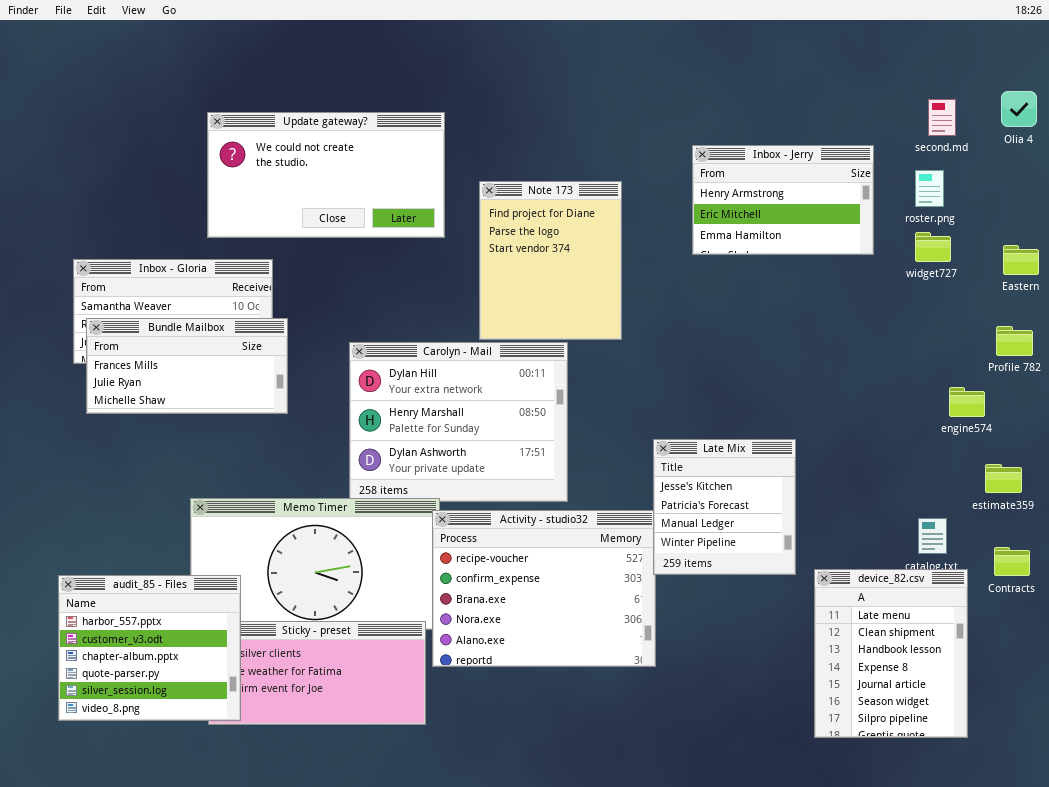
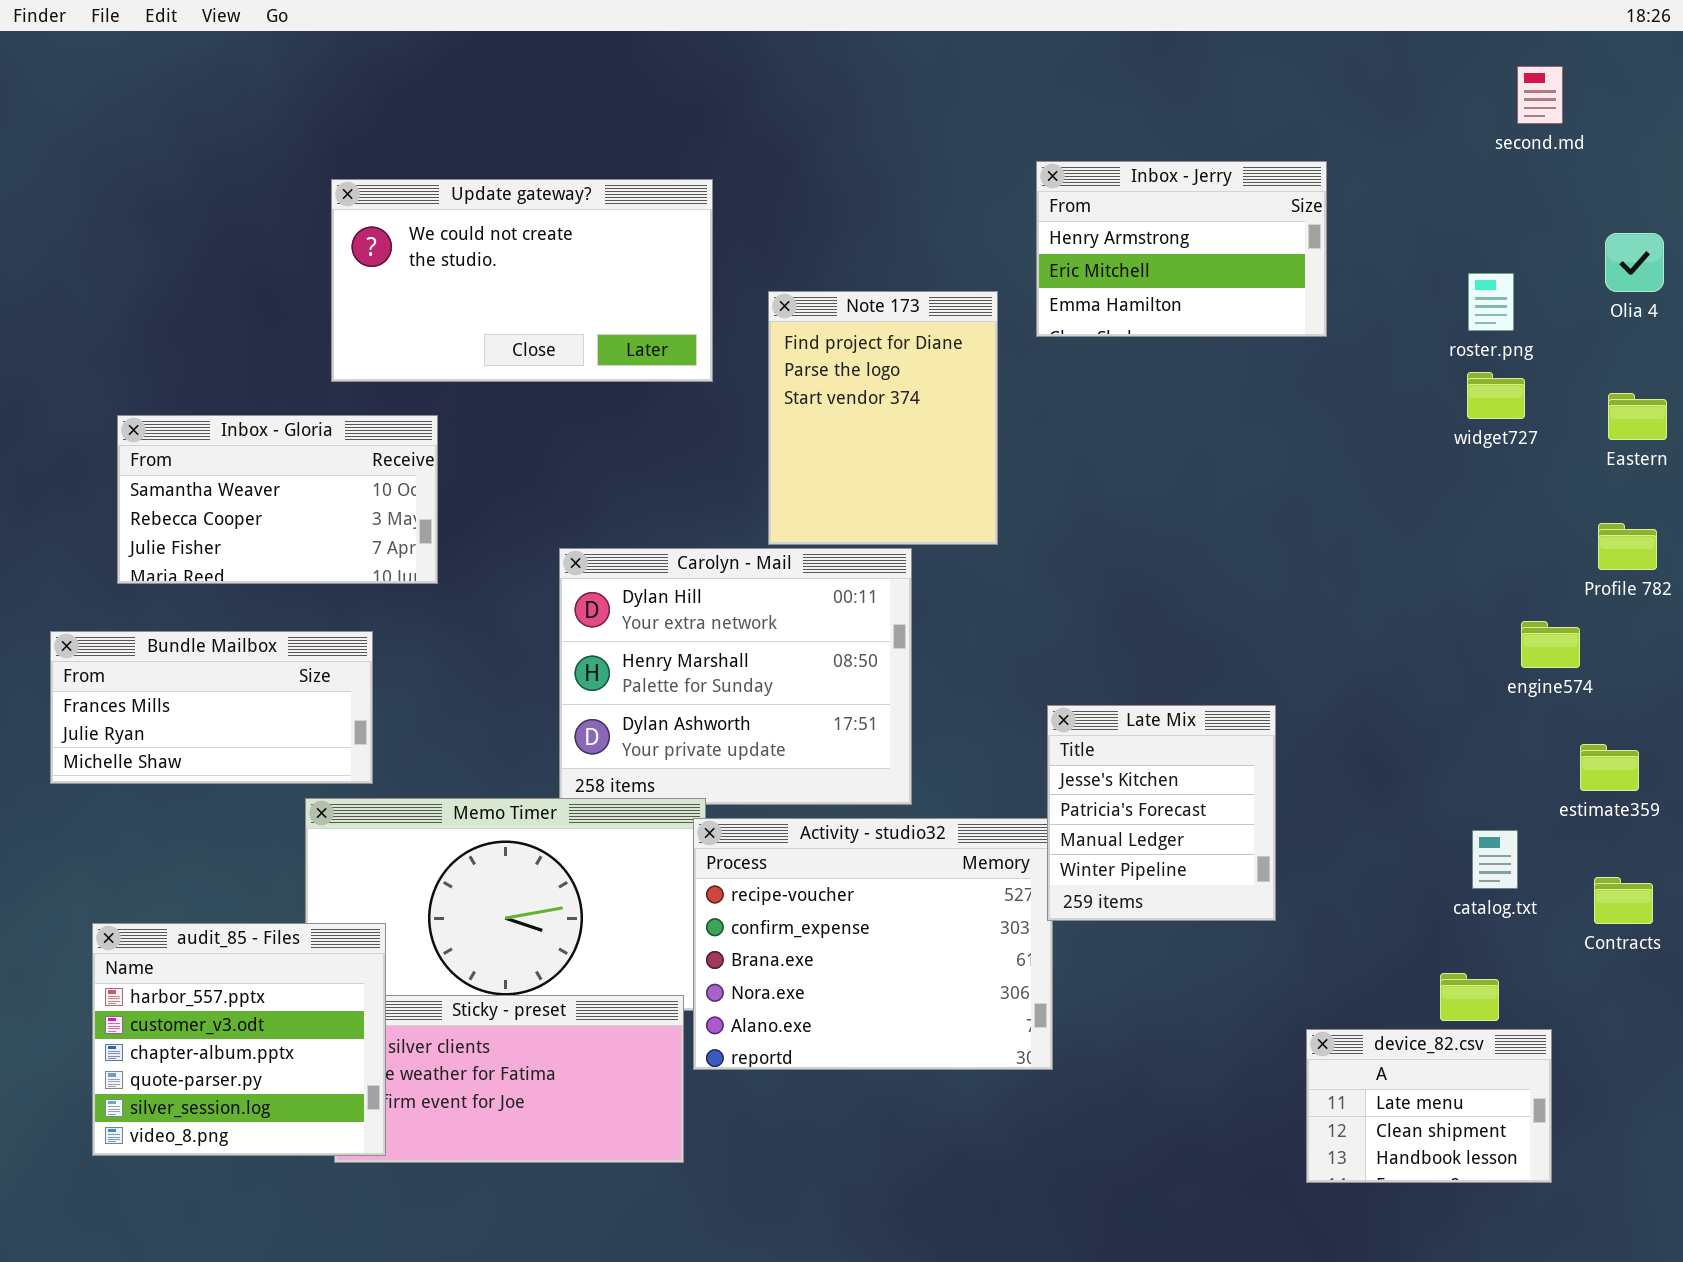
Olia 4: [1001,91,1037,127] -> [1605,233,1664,292], moved
second.md: [928,99,956,136] -> [1517,66,1563,124], moved
Inbox - Jerry: [692,145,874,255] -> [1036,161,1327,337], moved
Bundle Mailbox: [86,318,288,414] -> [50,631,373,784], moved
device_82.csv: [814,569,968,738] -> [1306,1029,1552,1183], resized

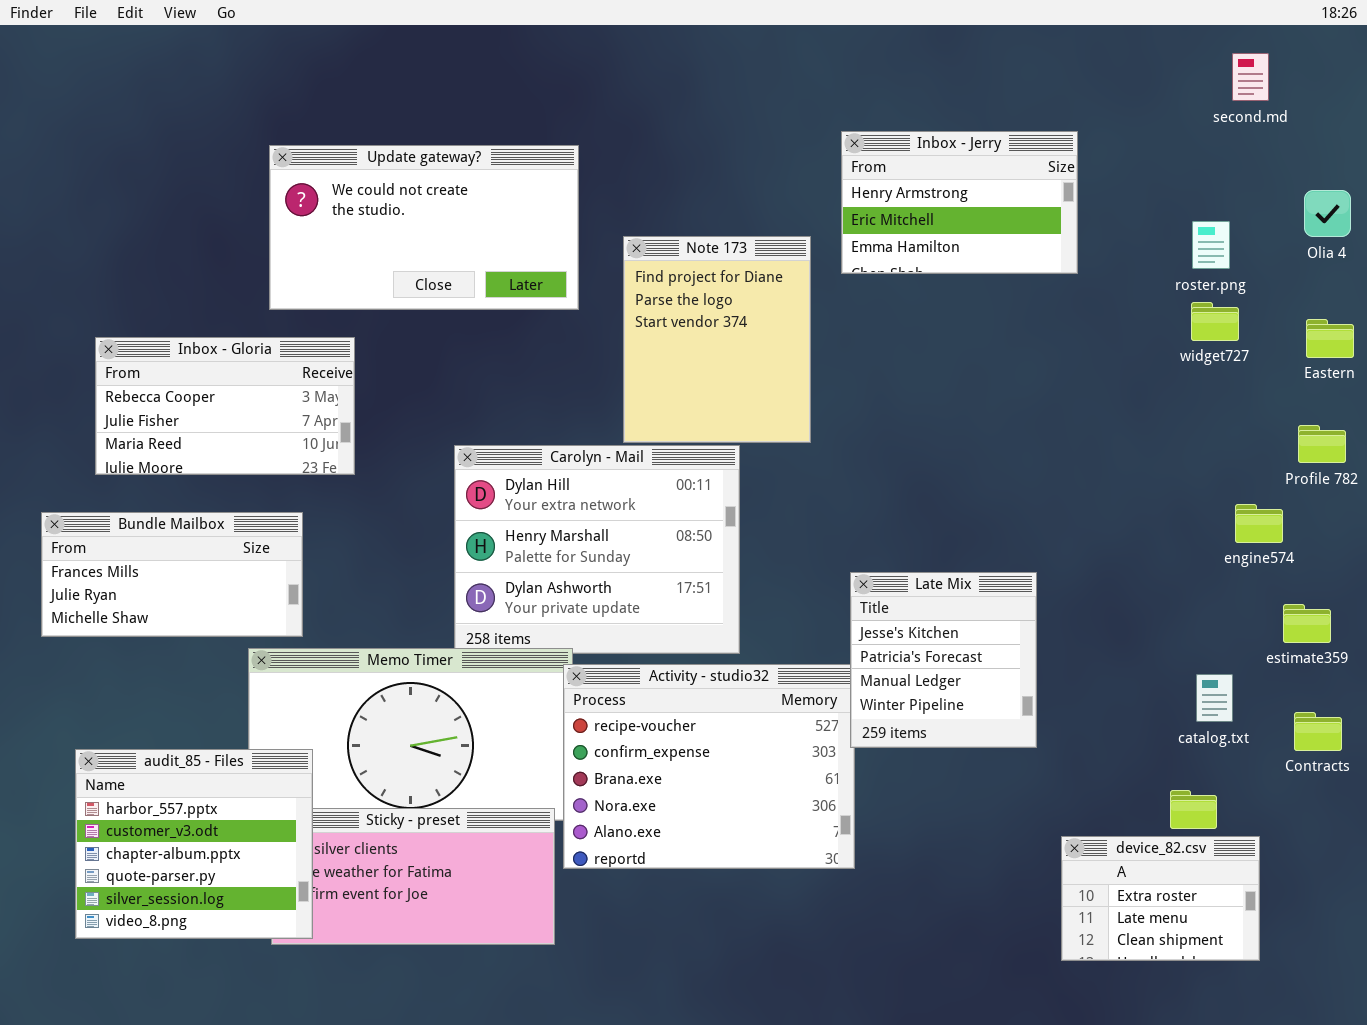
Inbox - Gloria: [117,415,438,584] -> [95,337,355,475], scrolled down 1 row
device_82.csv: [1306,1029,1552,1183] -> [1061,836,1260,961], scrolled up 1 row

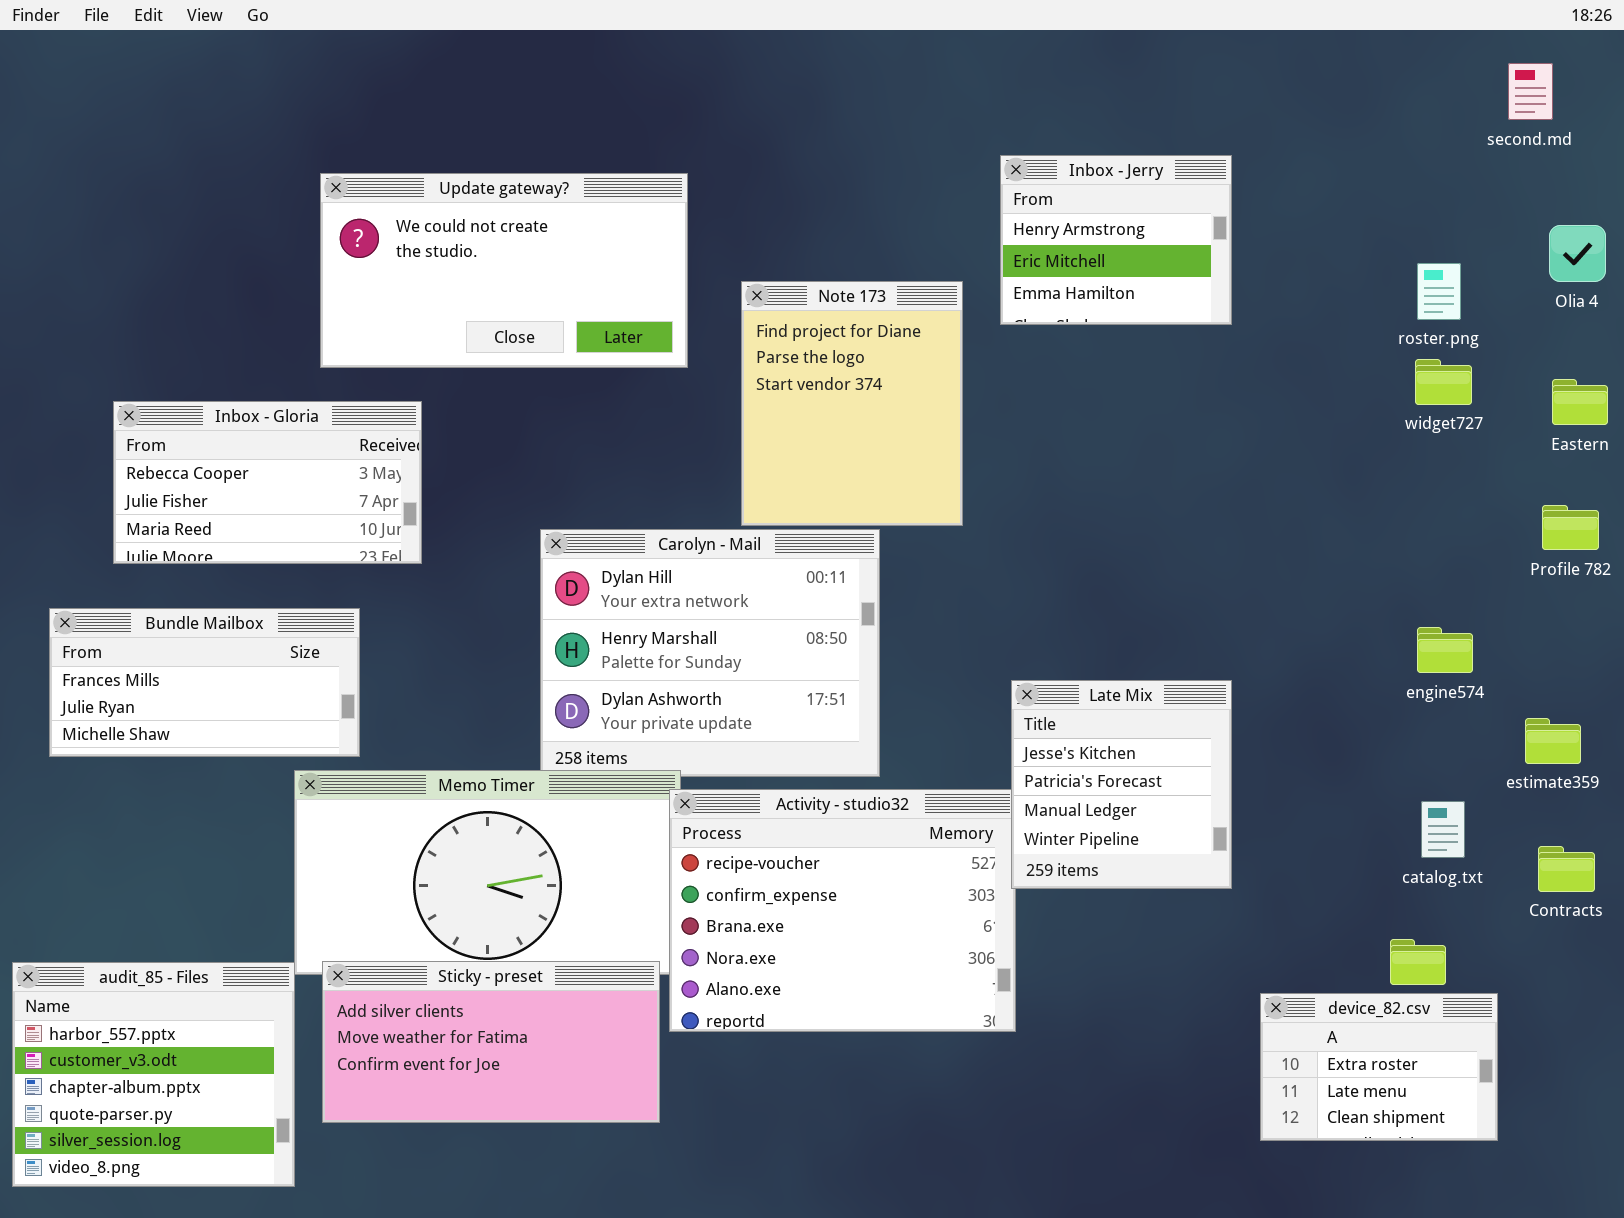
second.md: [1232,53,1269,101] -> [1508,63,1553,120], moved
Inbox - Jerry: [841,131,1078,274] -> [1000,155,1232,325], resized
engine574: [1235,504,1283,543] -> [1417,627,1473,673], moved
audit_85 - Files: [75,749,313,939] -> [12,962,295,1187], moved

